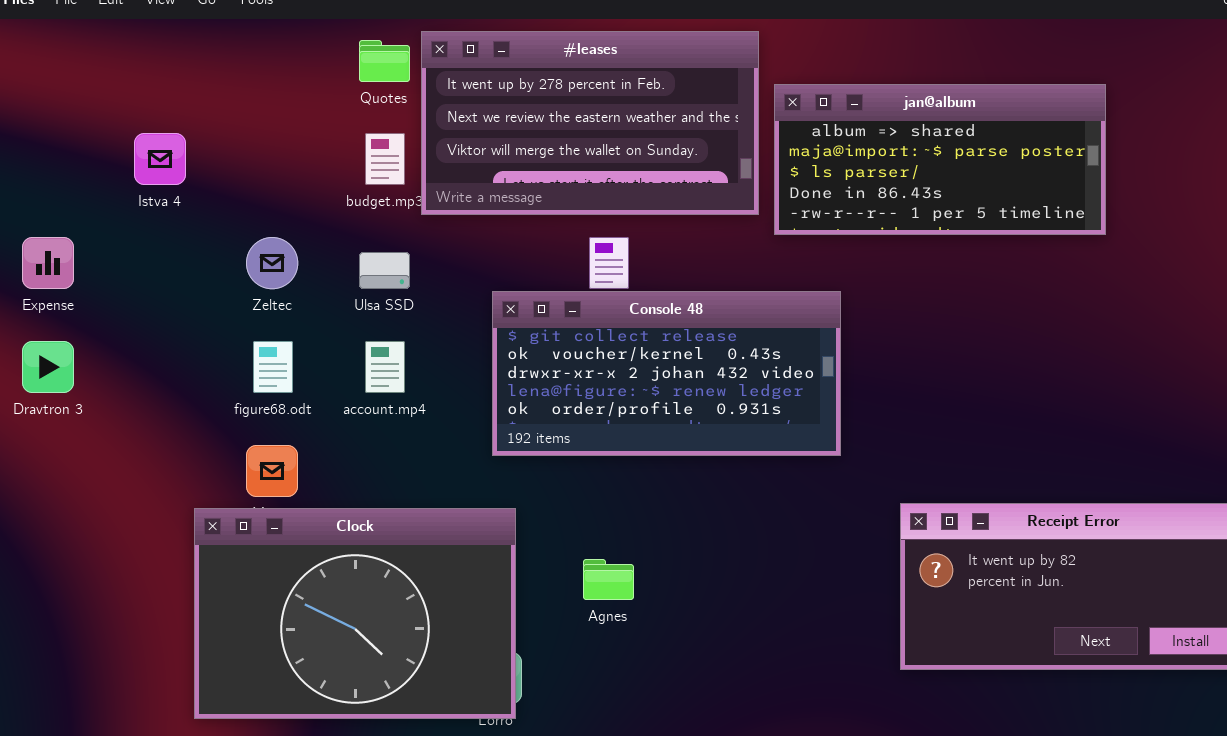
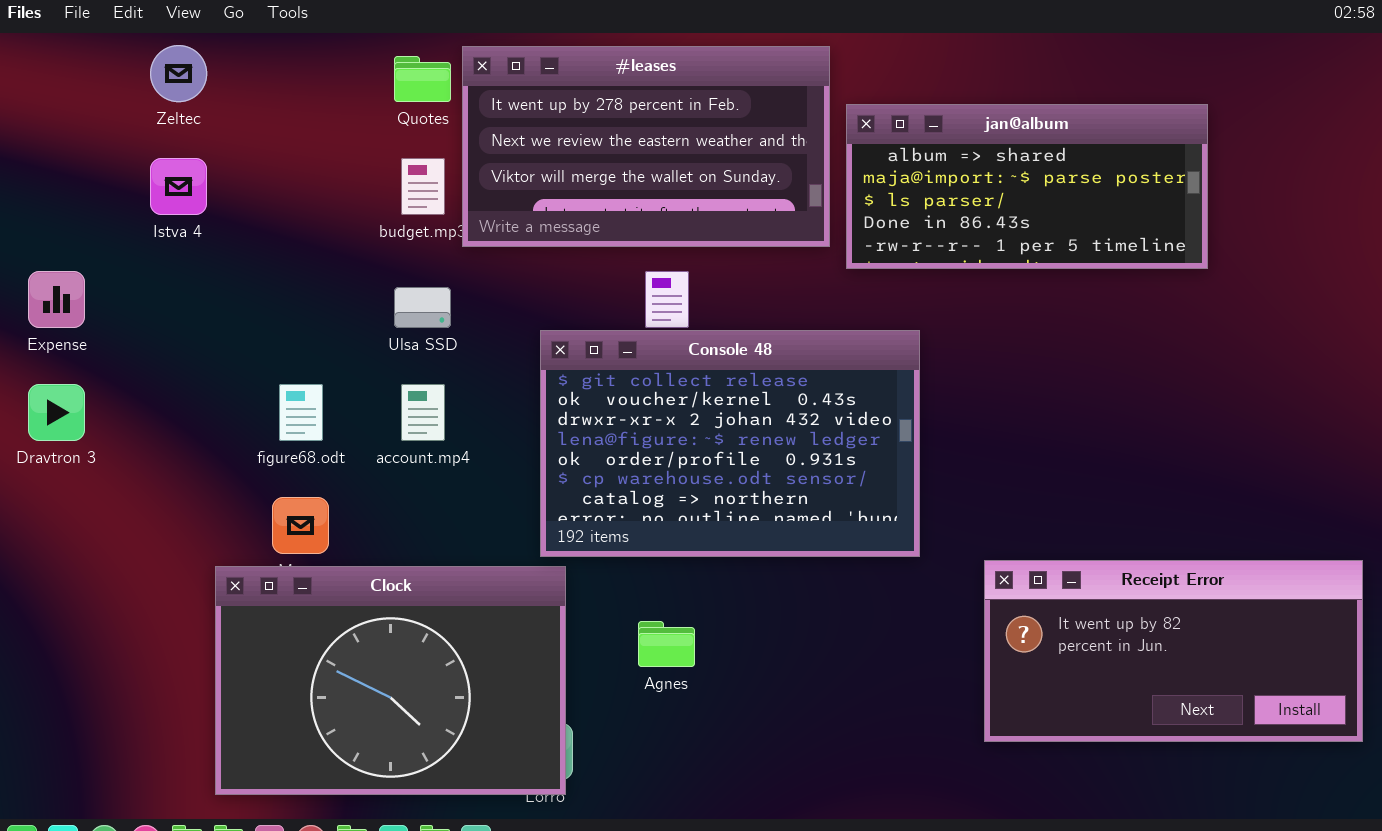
Zeltec: [246,237,298,289] -> [150,45,207,102], moved
Console 48: [492,291,841,456] -> [540,330,920,557], resized

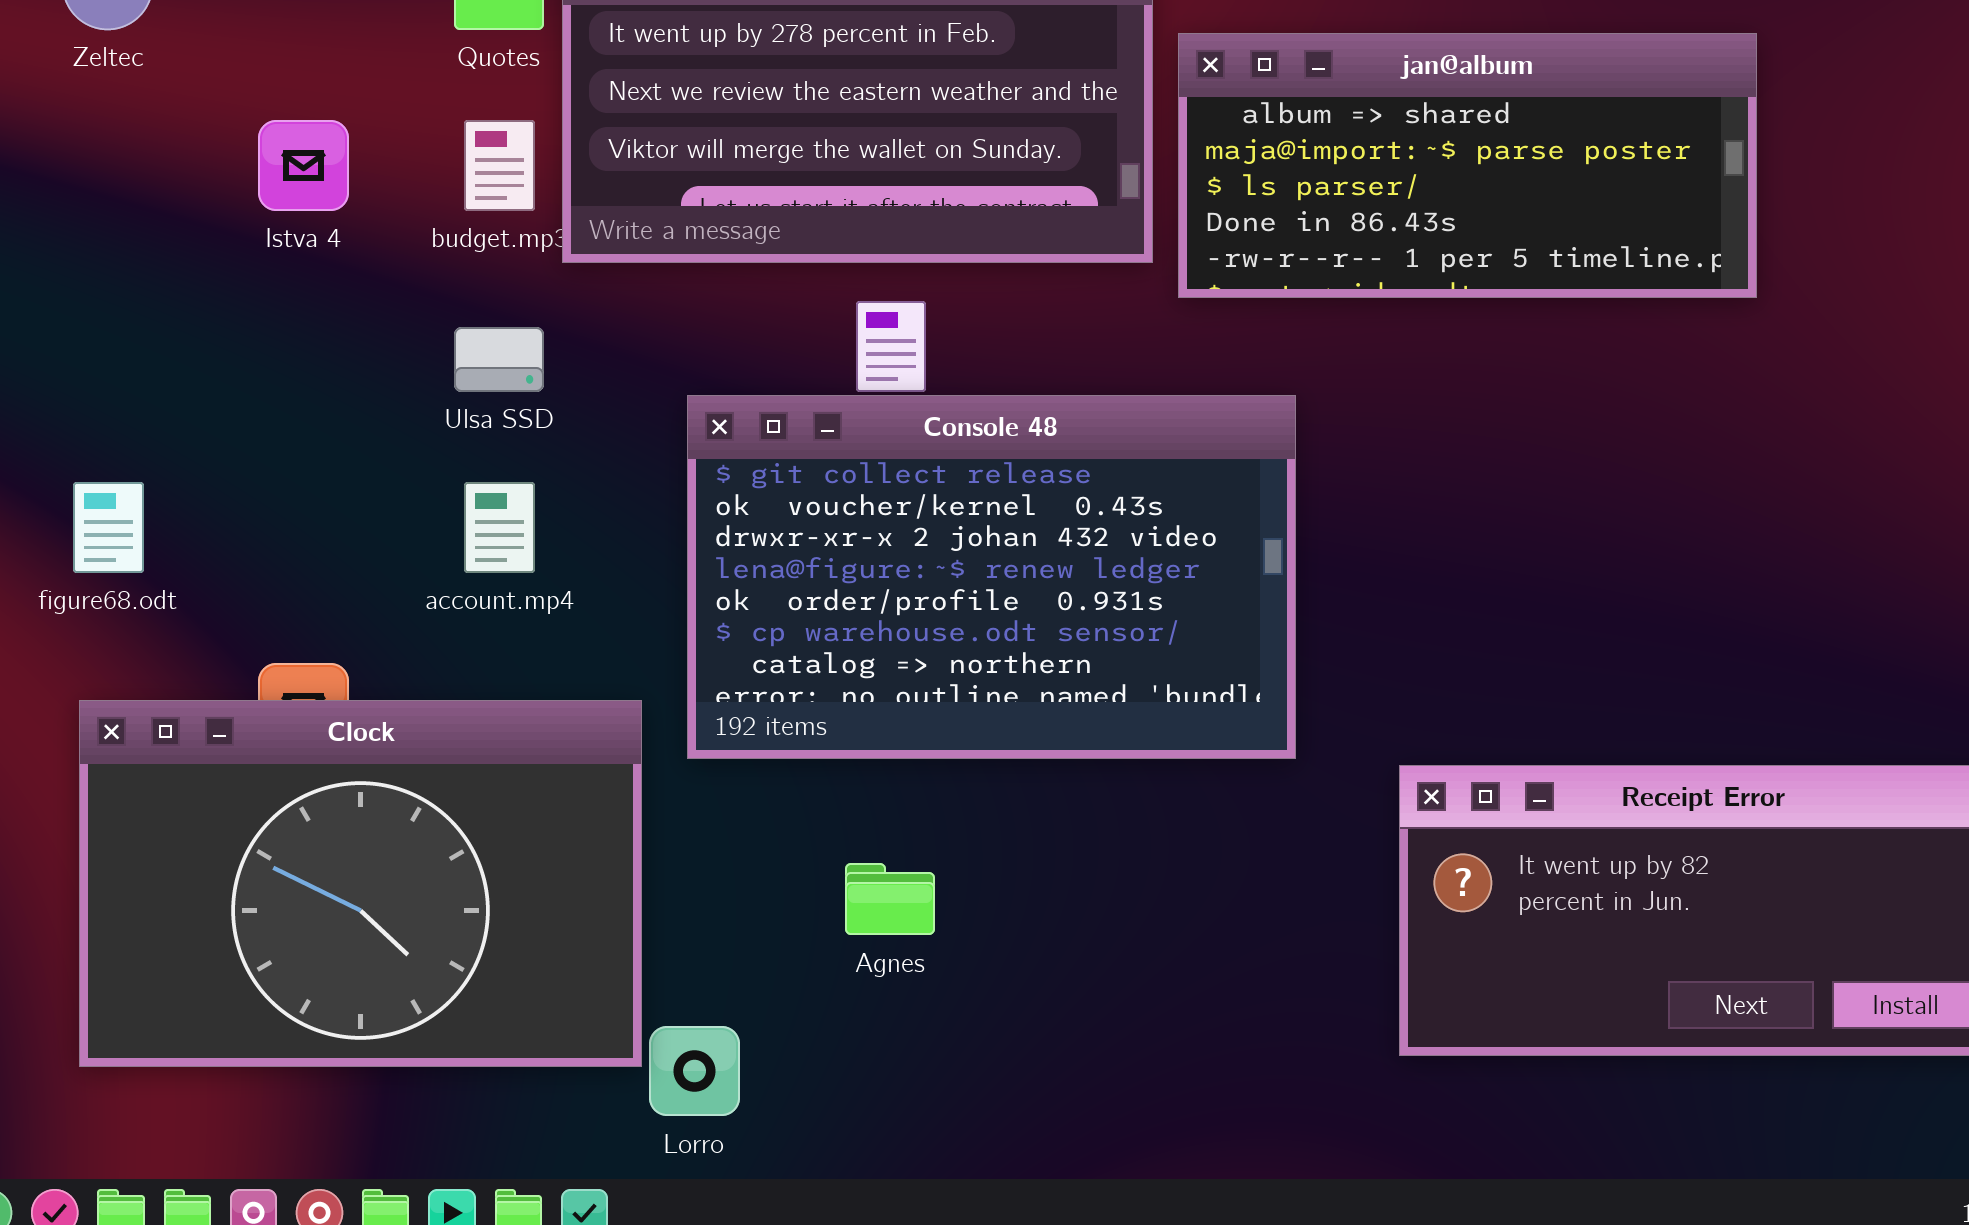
Istva 4: [150,158,207,215] -> [258,120,349,211], moved
figure68.odt: [279,384,323,441] -> [73,482,144,573], moved
Clock: [215,566,566,795] -> [79,700,642,1067], moved

